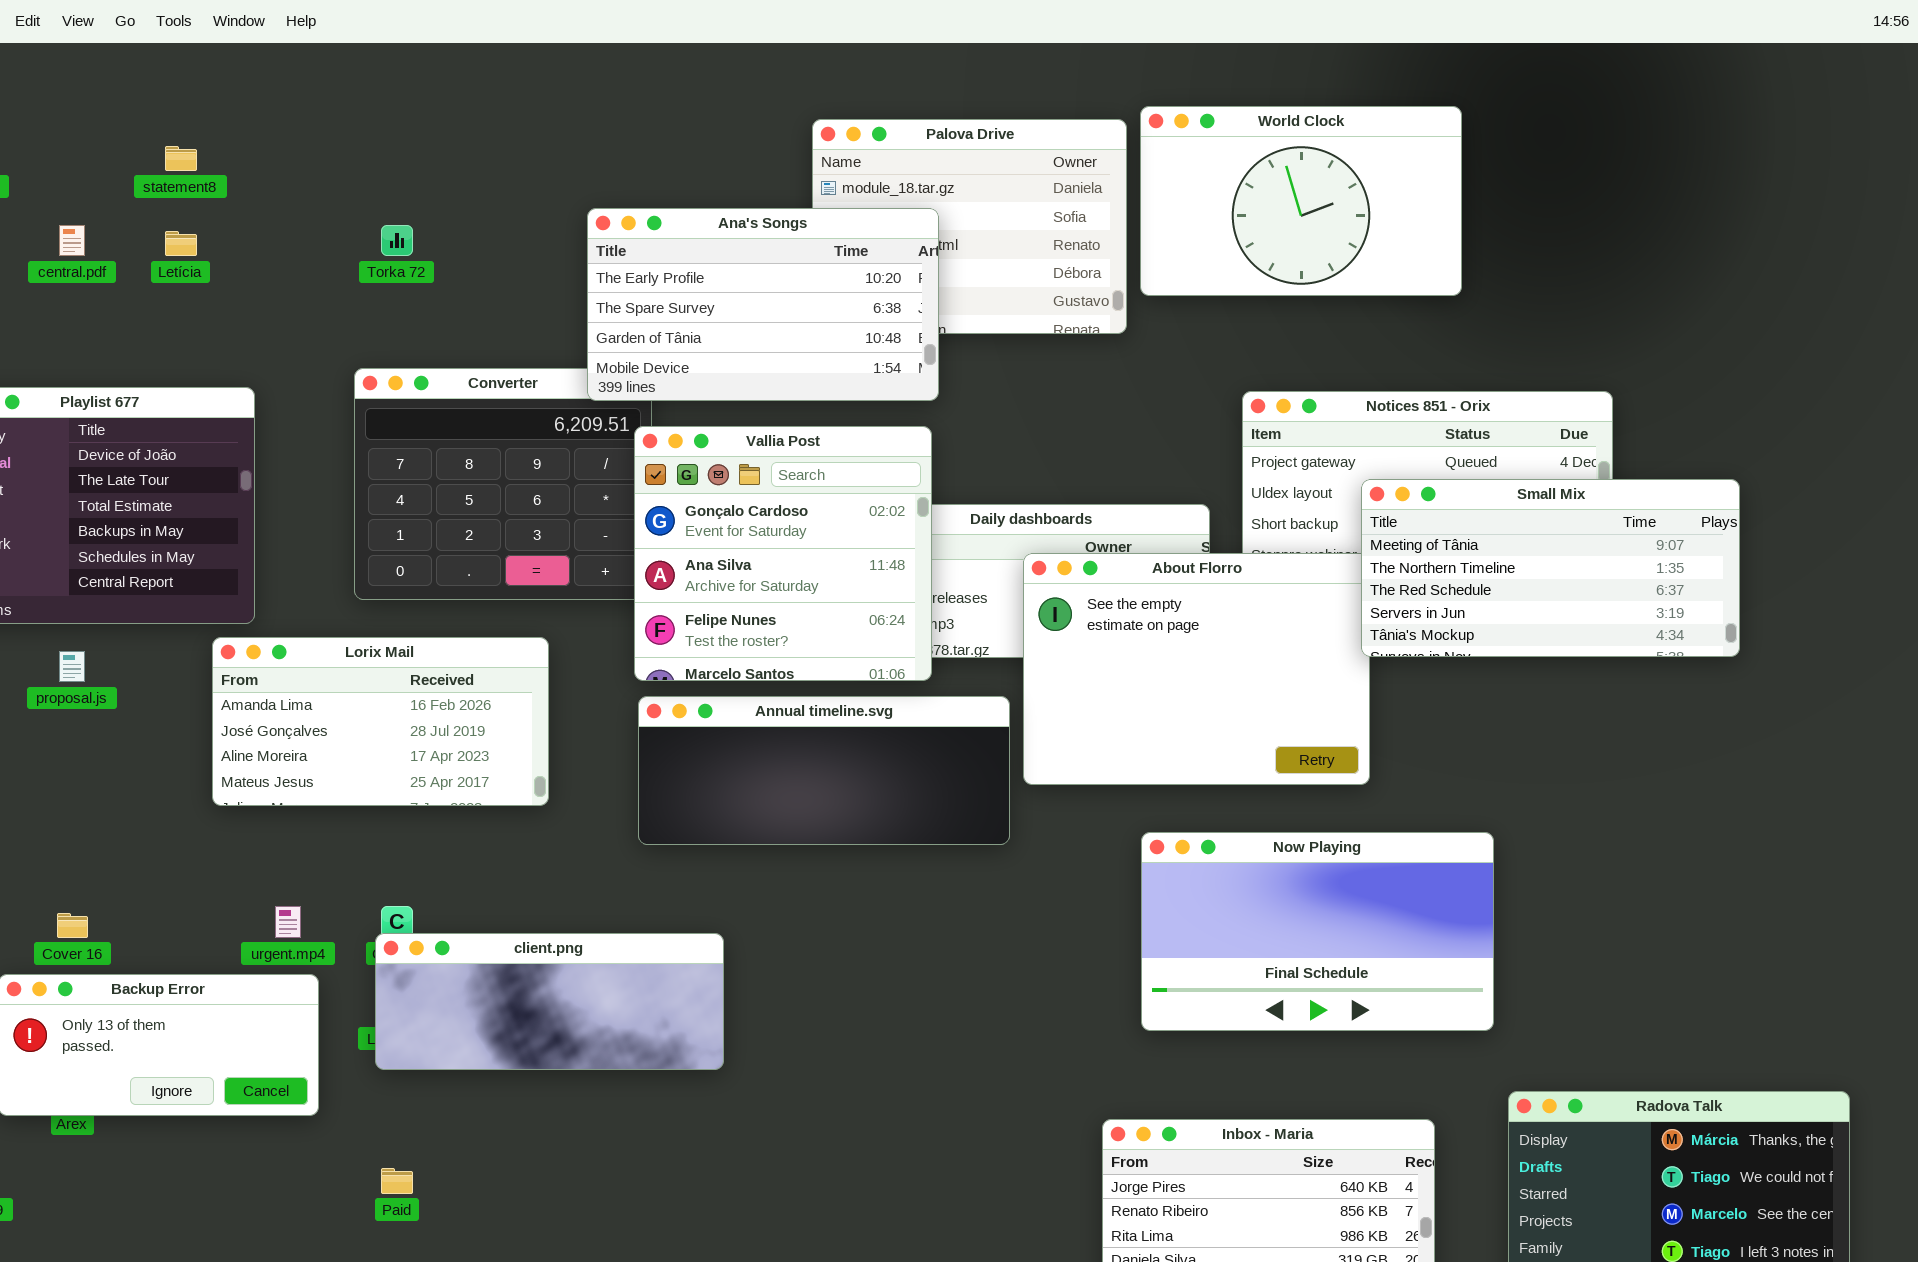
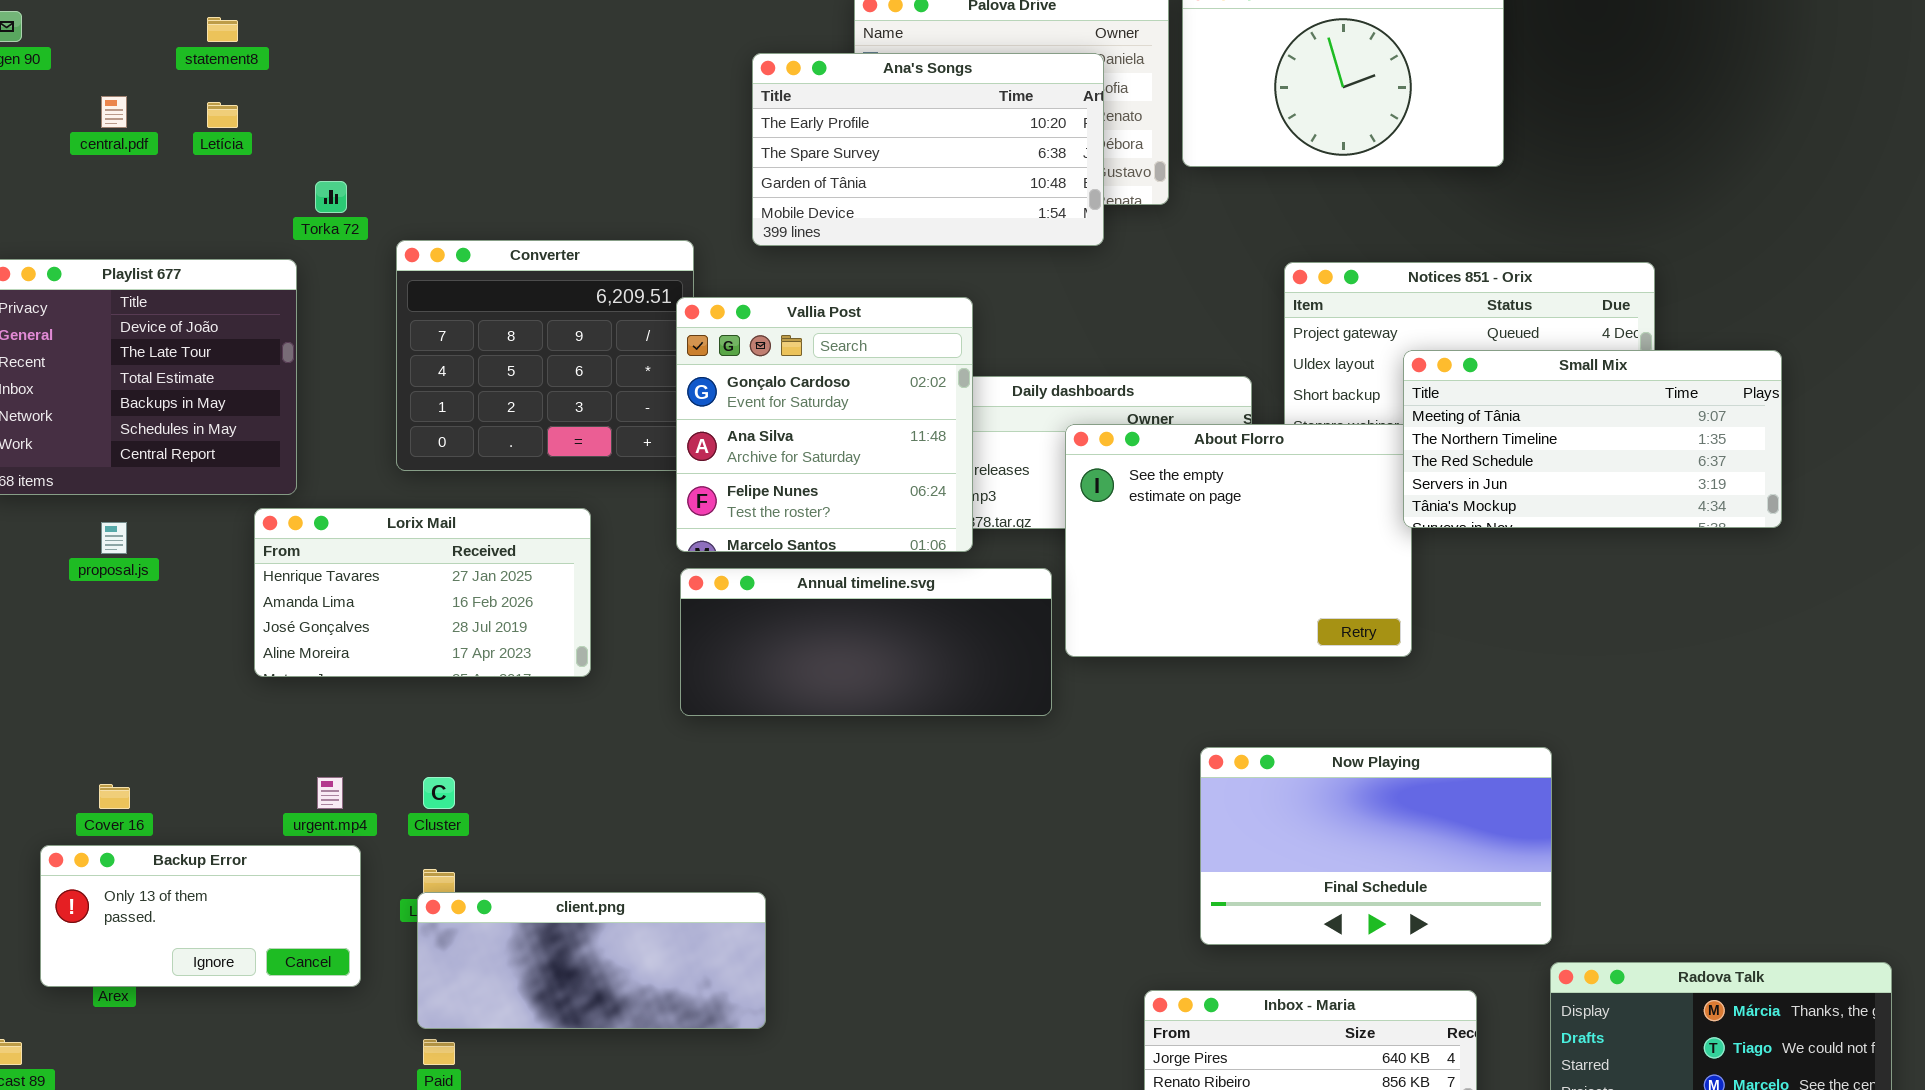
Ana's Songs: [587,208,939,401] -> [752,53,1104,246], moved
Torka 72: [381,225,413,256] -> [315,181,347,213], moved
Lorix Mail: [212,637,549,806] -> [254,508,591,677], scrolled up 1 row
Now Playing: [1141,832,1494,1031] -> [1200,747,1552,945], moved
client.png: [375,933,724,1070] -> [417,892,766,1029], moved

